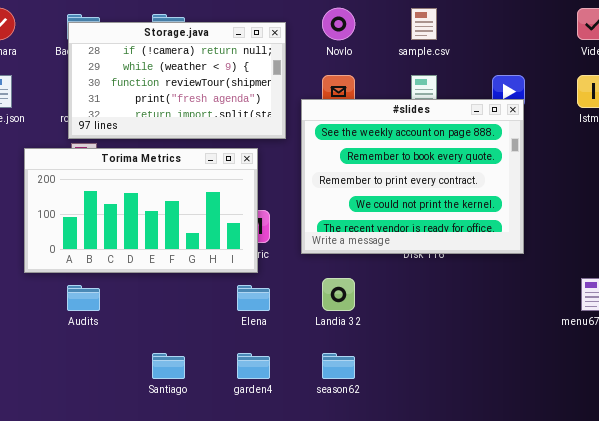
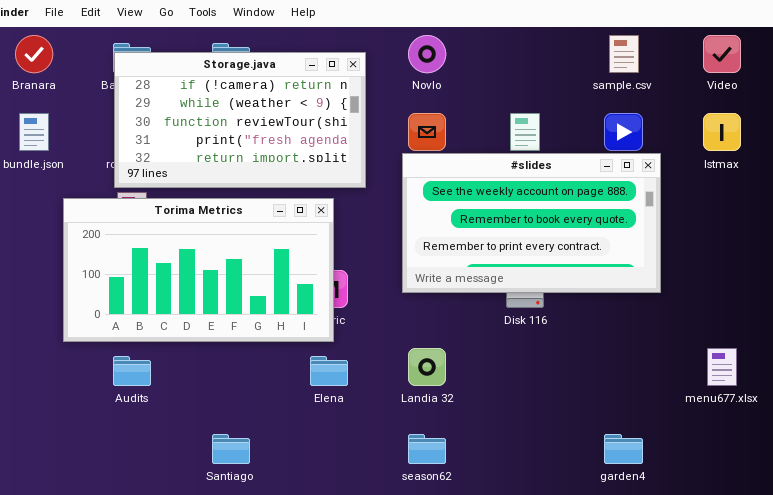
sample.csv: [411,8,437,40] -> [609,35,639,73], moved
#slides: [301,99,524,254] -> [402,153,661,293], moved, resized
garden4: [237,353,270,379] -> [604,434,643,464], moved

